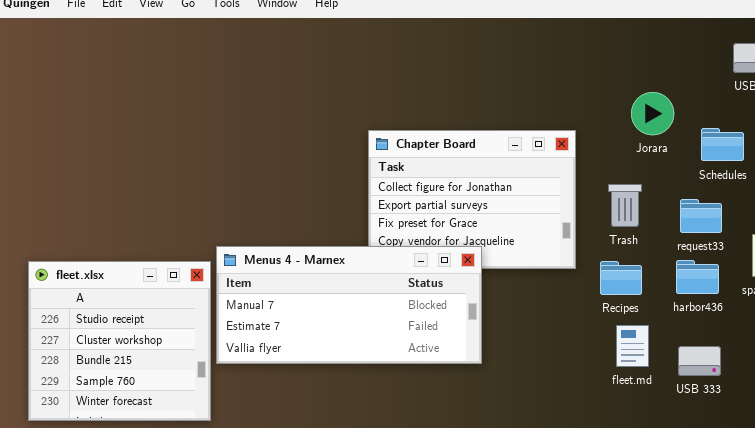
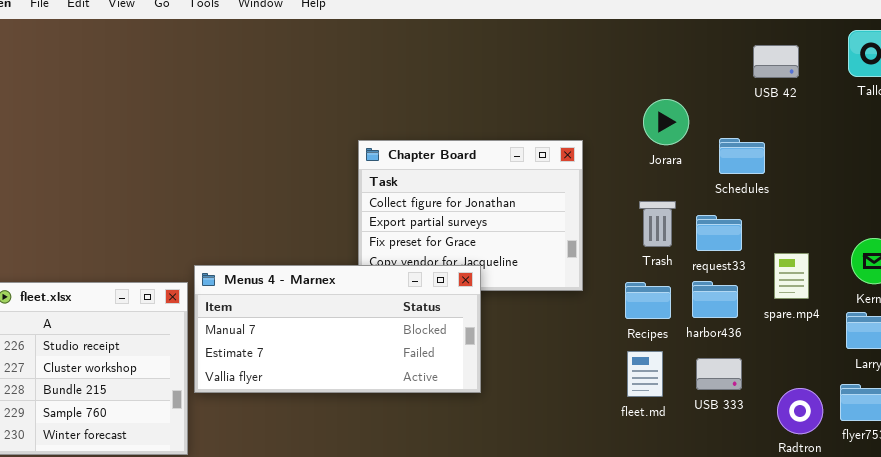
Trash: [608,184,642,227] -> [639,201,676,247], moved
Recipes: [600,261,642,295] -> [625,282,671,319], moved
USB 333: [678,346,721,376] -> [696,358,742,390], moved

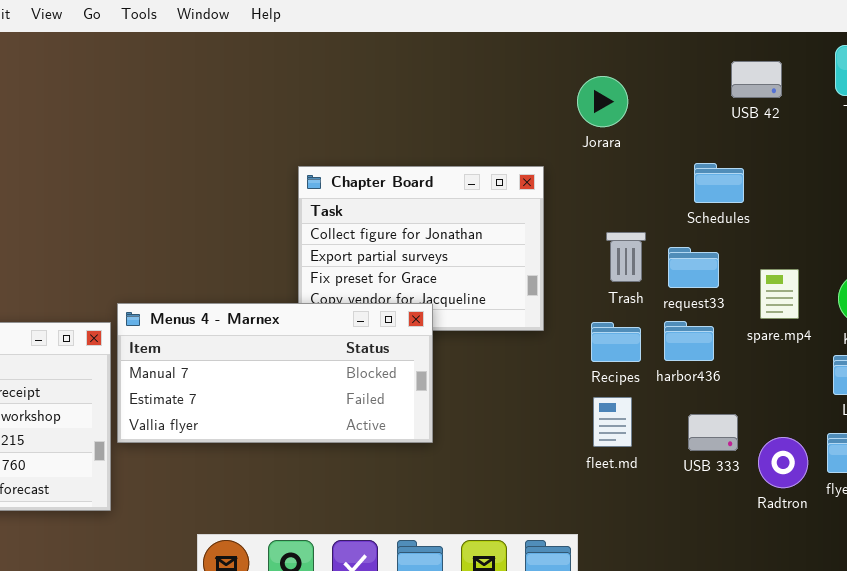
Jorara: [643,99,689,145] -> [577,76,628,127], moved
spare.mp4: [774,253,809,299] -> [760,269,799,319], moved
USB 333: [696,358,742,390] -> [688,414,738,451], moved

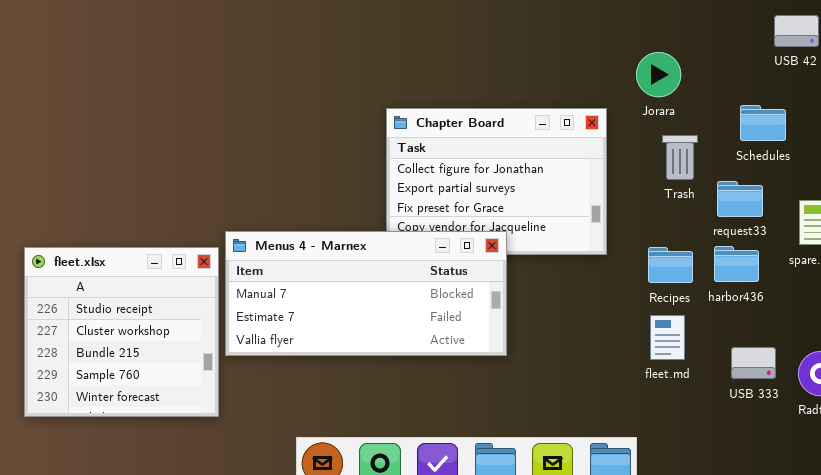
Jorara: [577,76,628,127] -> [636,52,681,97], moved
Trash: [606,232,646,282] -> [662,135,698,180], moved
USB 333: [688,414,738,451] -> [731,347,776,379], moved

